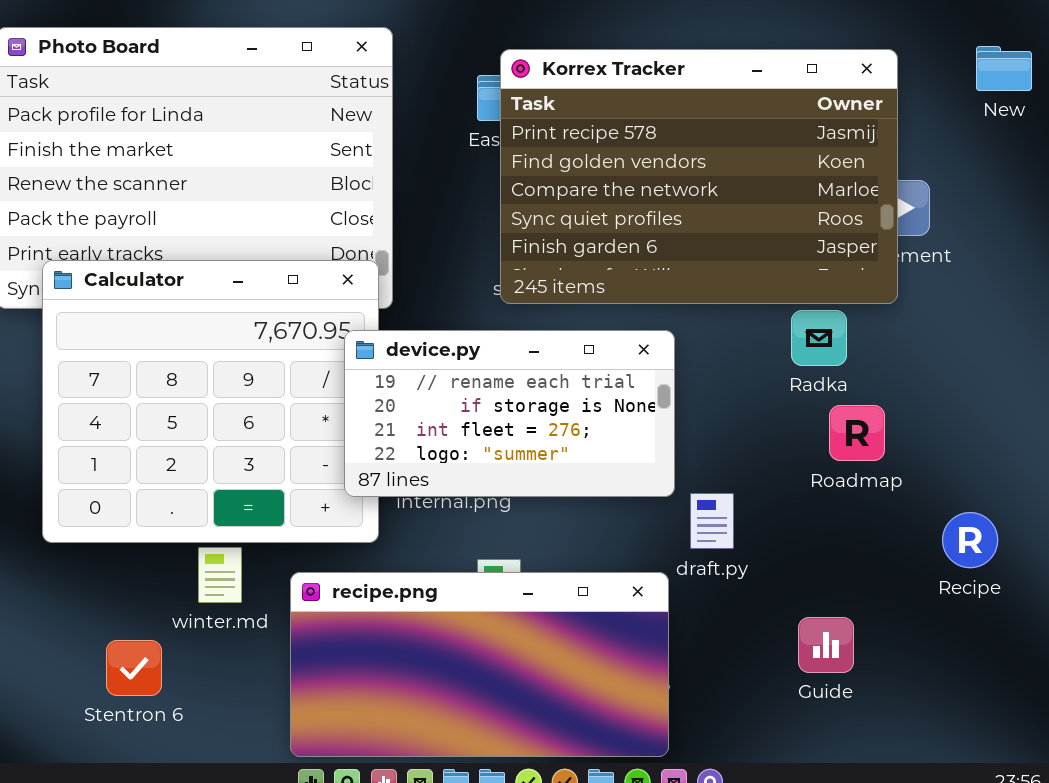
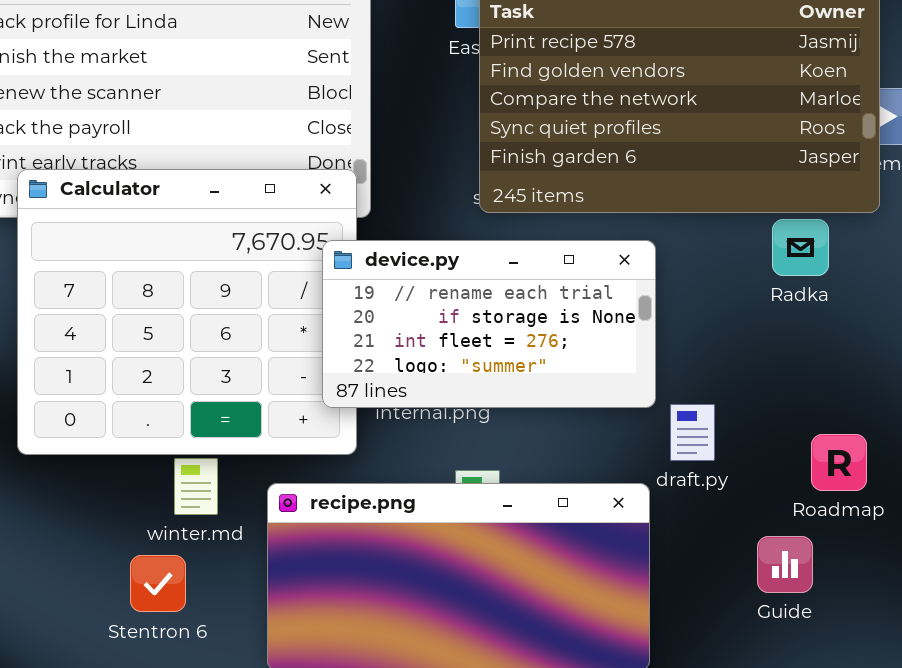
Roadmap: [829,405,885,461] -> [811,434,867,491], moved
Guide: [798,617,854,673] -> [757,536,813,593], moved
Stentron 6: [106,640,162,696] -> [130,555,186,612], moved

